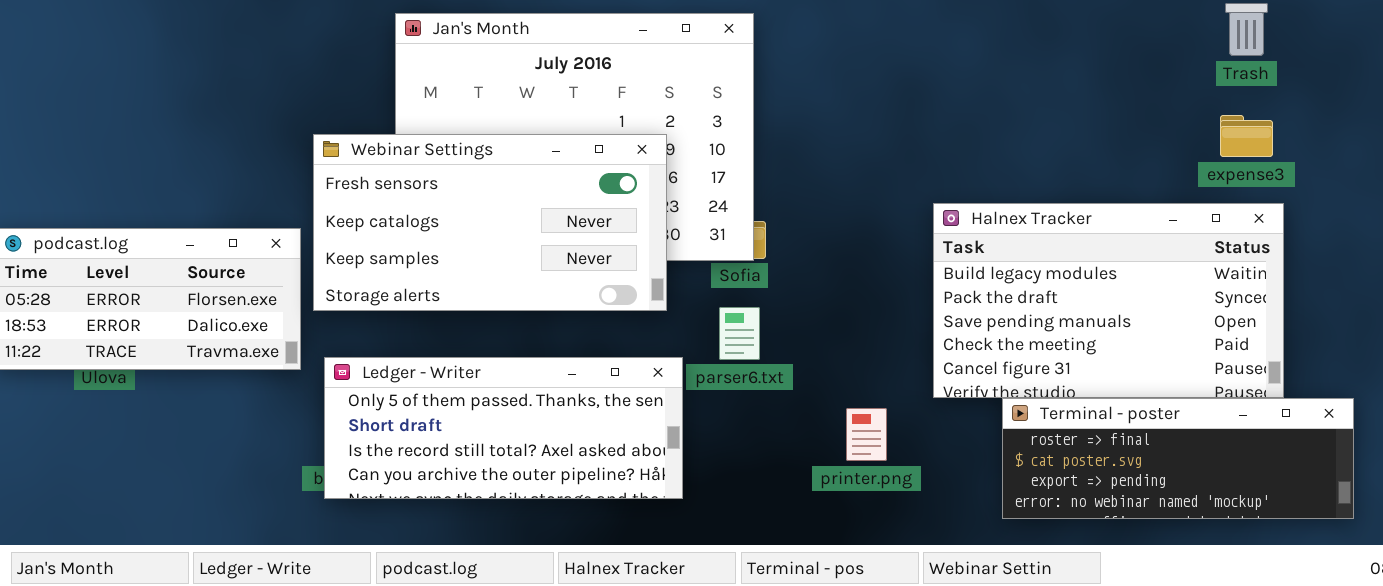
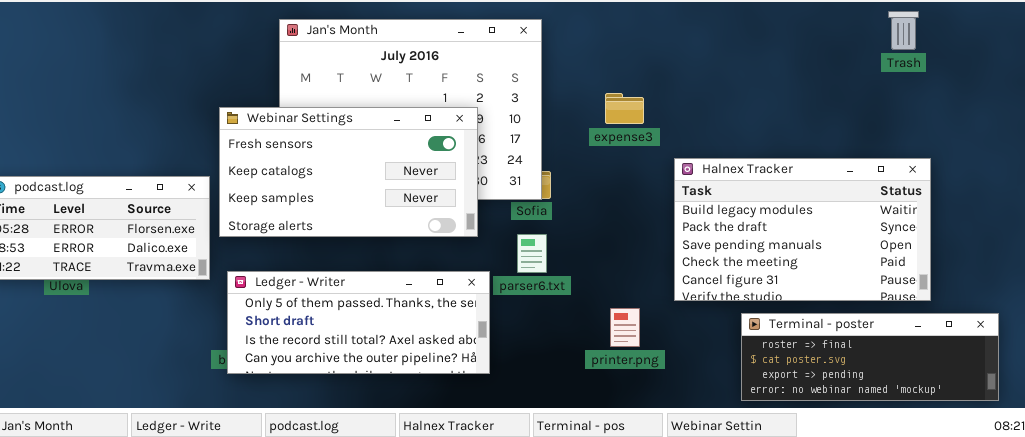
expense3: [1220,115,1273,157] -> [605,93,644,124], moved
Terminal - poster: [1002,398,1354,519] -> [741,313,999,401], moved

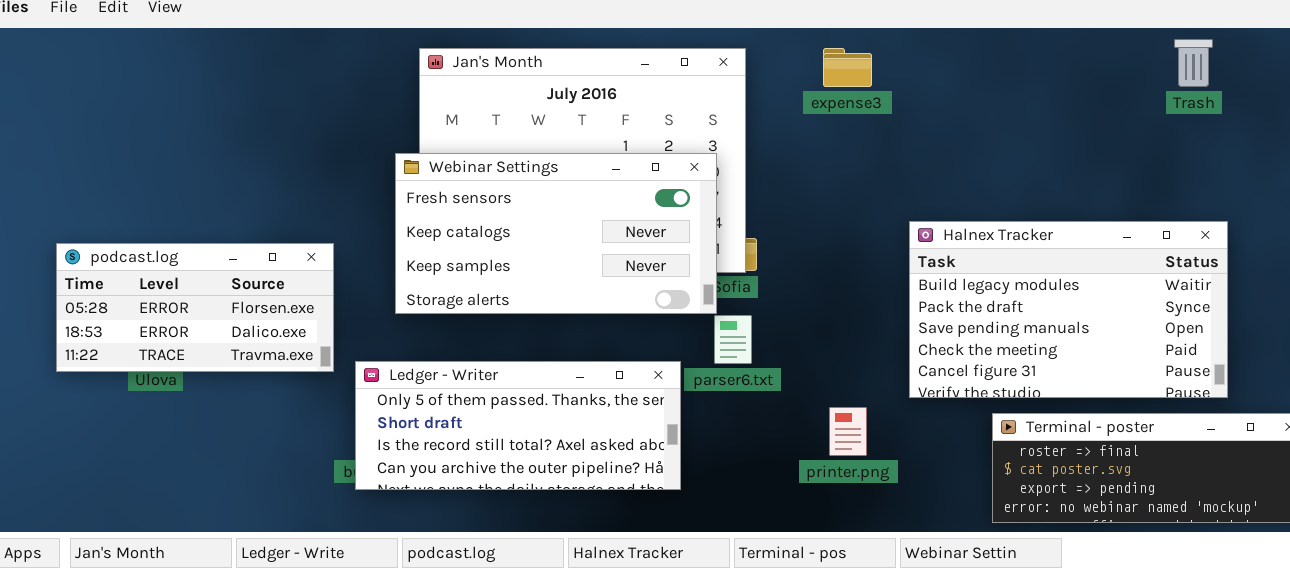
expense3: [605,93,644,124] -> [823,48,872,87], moved
Webinar Settings: [219,107,478,237] -> [395,153,717,314], moved

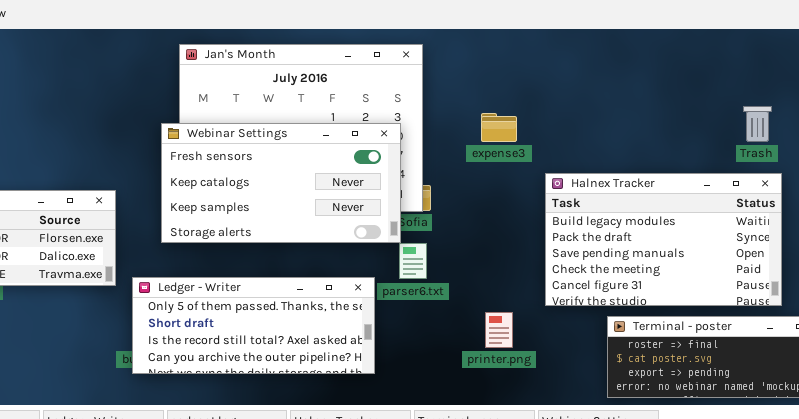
Trash: [1174,39,1213,87] -> [743,106,772,142], moved
expense3: [823,48,872,87] -> [481,113,517,142], moved

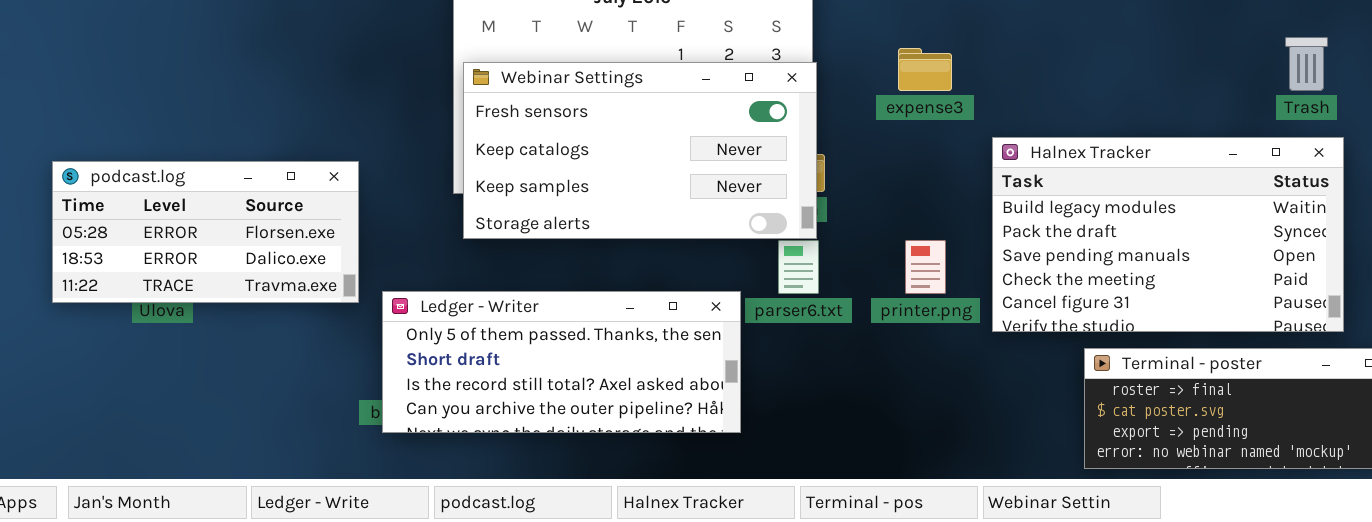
Webinar Settings: [161,123,401,243] -> [463,62,817,239], moved
printer.png: [485,312,513,348] -> [905,240,946,294], moved

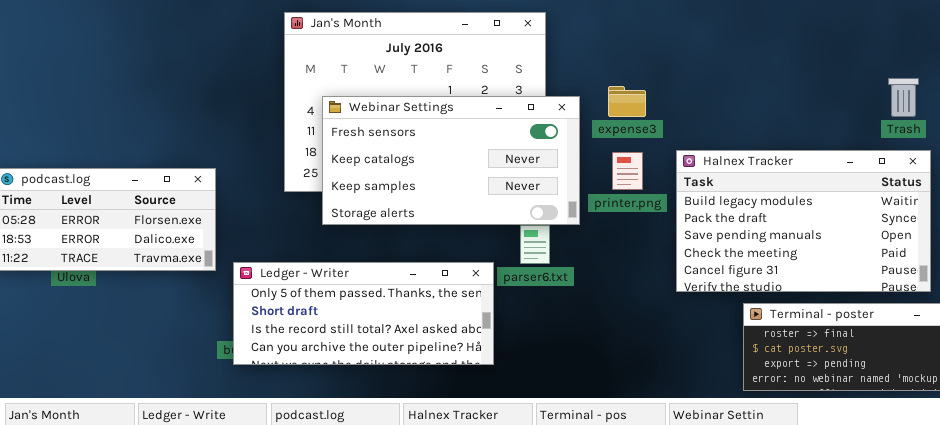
Webinar Settings: [463,62,817,239] -> [322,96,580,225], moved
printer.png: [905,240,946,294] -> [612,152,643,190], moved

